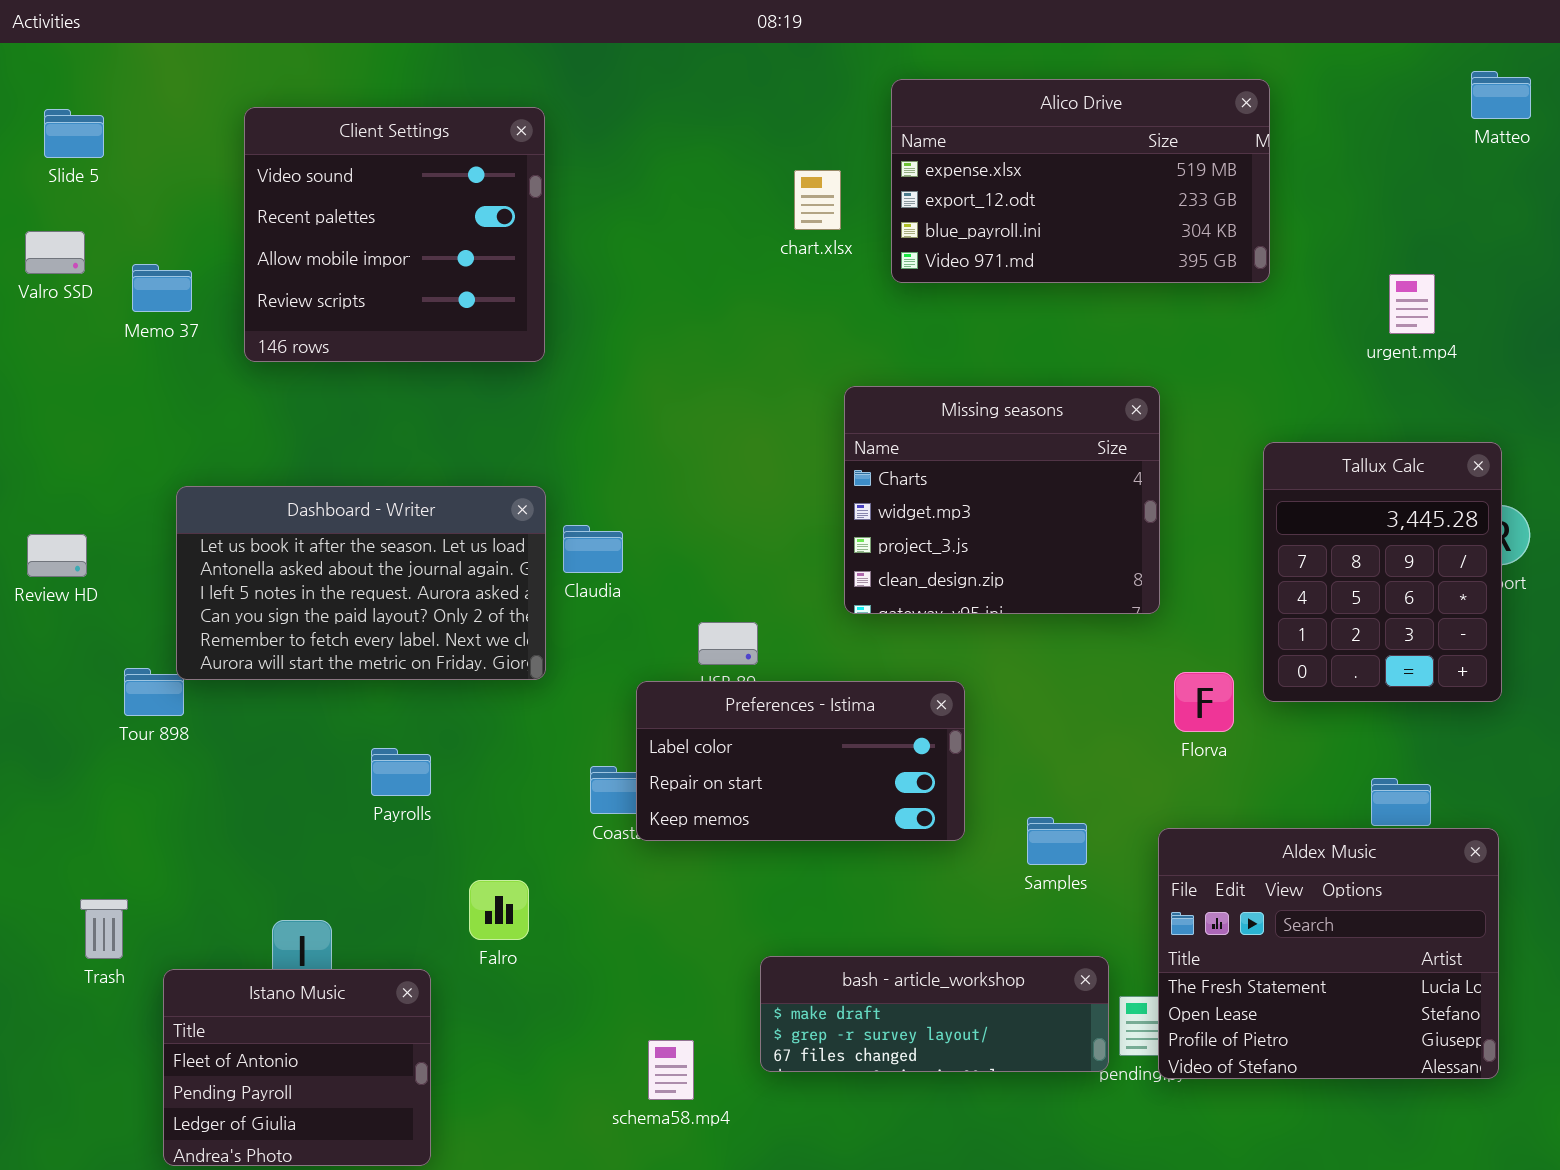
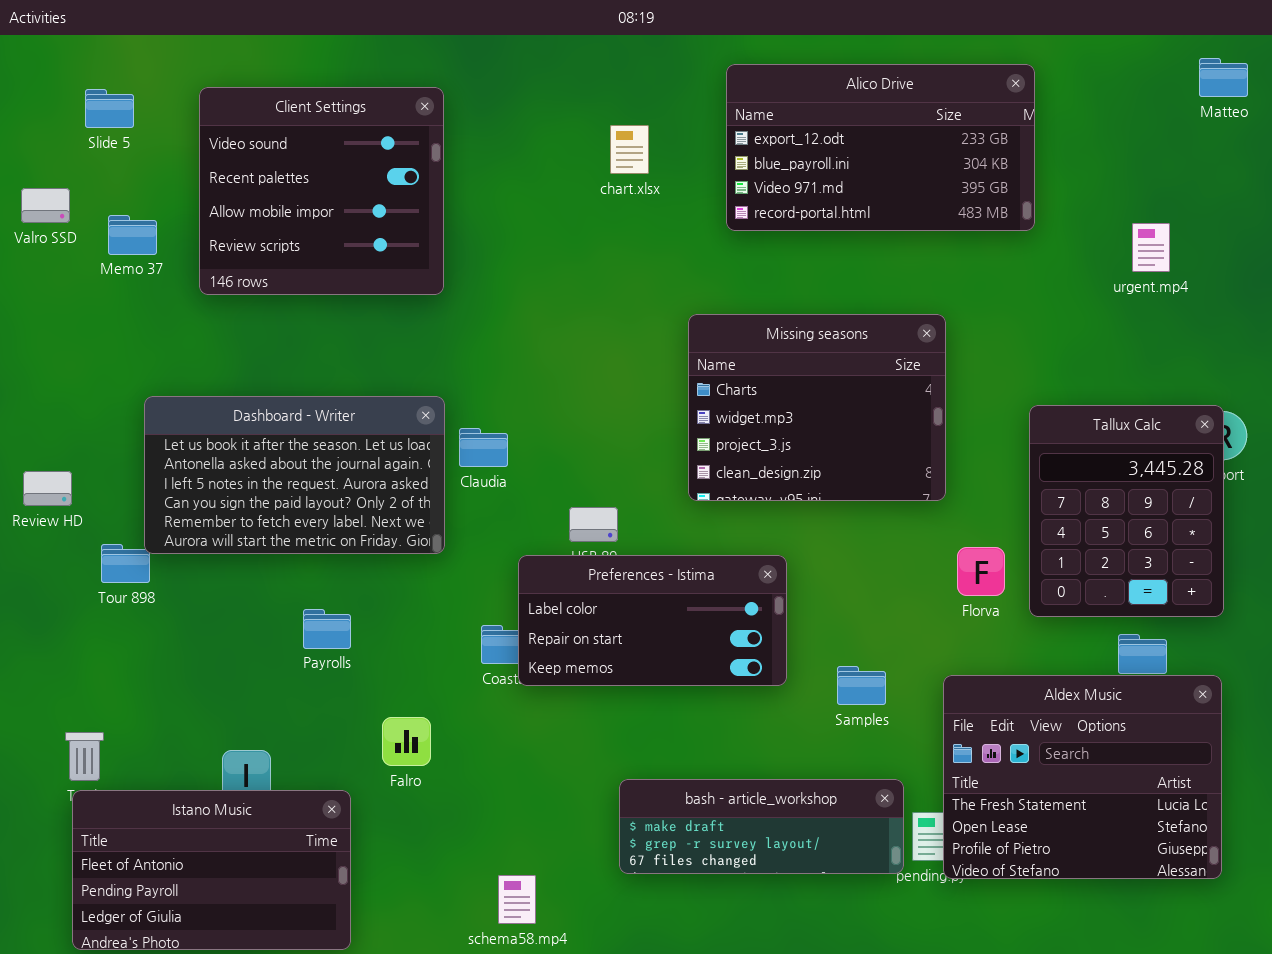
Alico Drive: [891,79,1270,283] -> [726,64,1035,231], scrolled down 1 row
Slide 5: [44,109,104,158] -> [85,89,134,128], moved
chart.xlsx: [794,170,841,230] -> [610,125,649,174], moved
Tallux Calc: [1263,442,1502,702] -> [1029,405,1224,617], moved
Review HD: [27,534,87,577] -> [23,471,72,506], moved
Istano Music: [163,969,431,1166] -> [72,790,351,950], resized
schema58.mp4: [648,1040,694,1100] -> [498,875,536,924], moved

